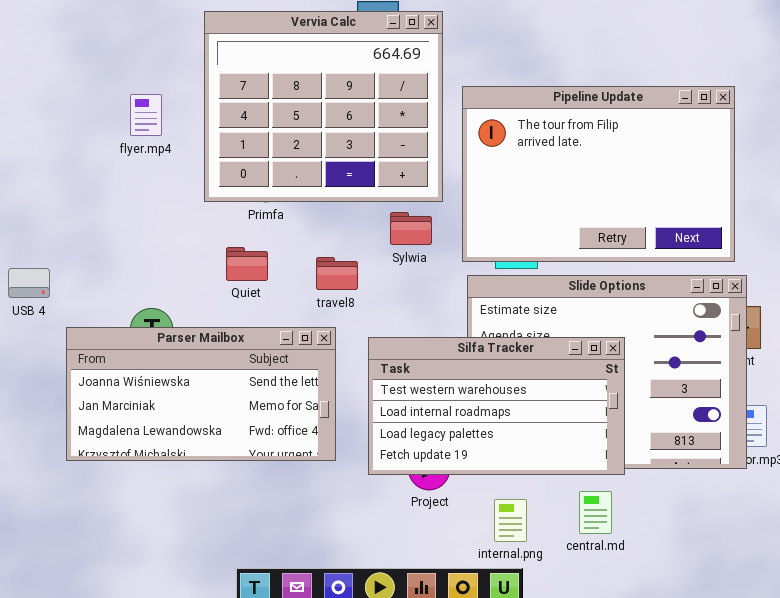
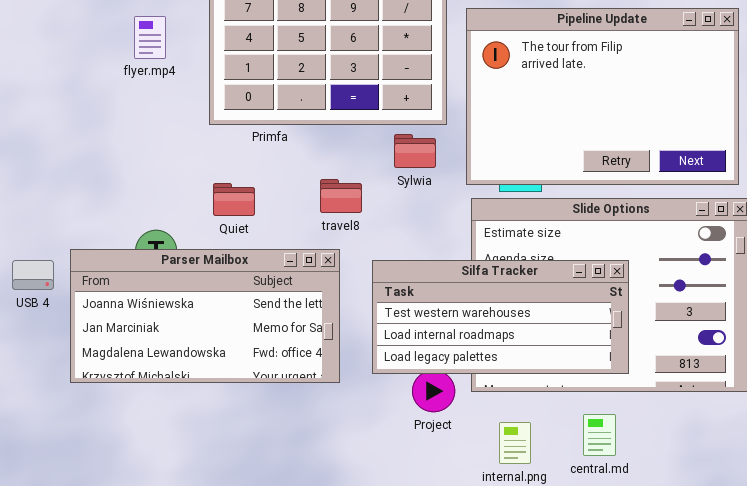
Quiet: [226,247,268,281] -> [213,183,255,216], moved
USB 4: [8,268,50,298] -> [12,260,54,290], moved
Silfa Tracker: [368,337,625,475] -> [372,260,629,374], resized

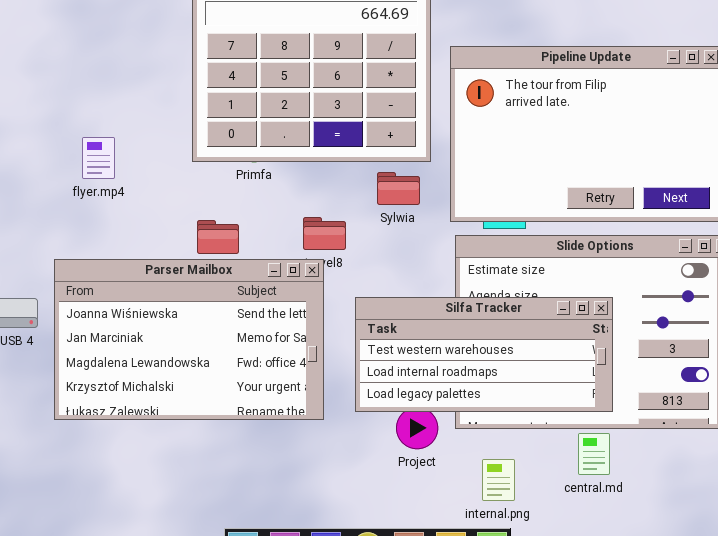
flyer.mp4: [134,16,166,59] -> [82,137,115,179], moved
Parser Mailbox: [70,249,340,383] -> [54,259,324,420], resized
central.md: [583,414,616,456] -> [578,433,610,475], moved

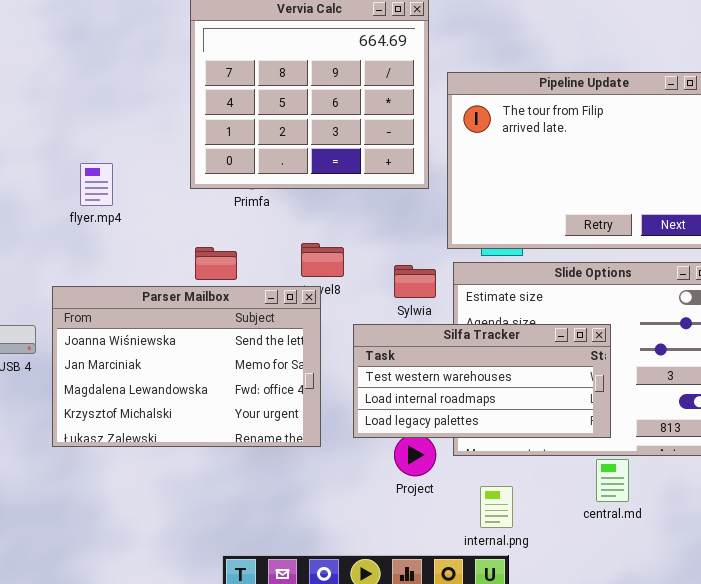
Sylwia: [377,172,420,205] -> [394,265,436,298], moved
central.md: [578,433,610,475] -> [596,459,629,502], moved

